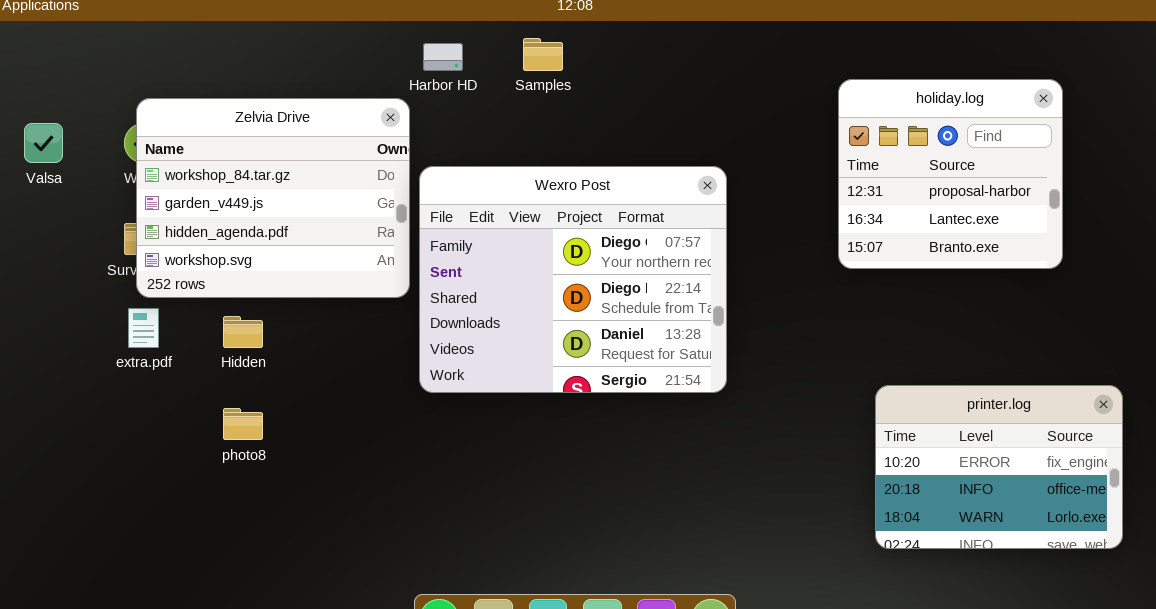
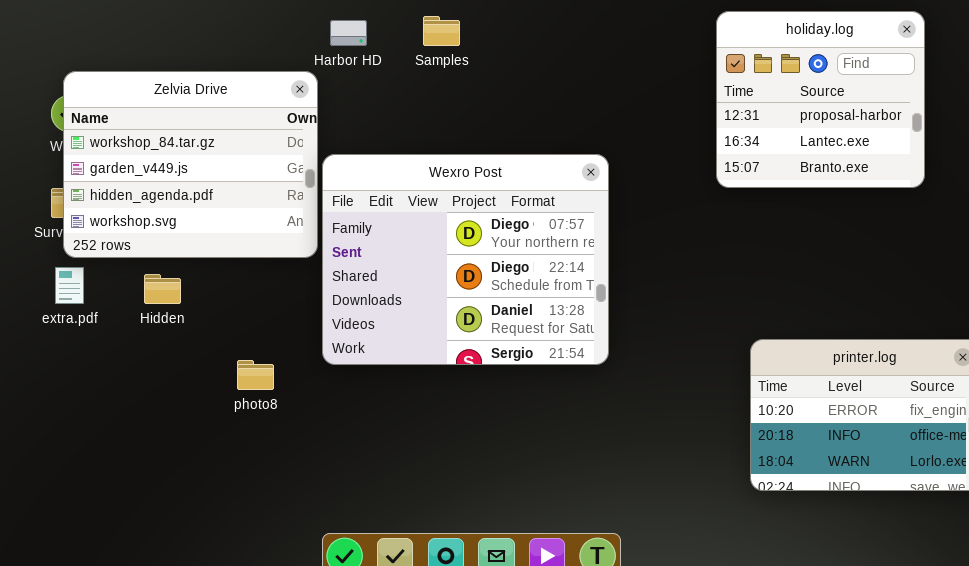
holiday.log: [838,79,1063,269] -> [716,11,925,188], moved
Wexro Post: [419,166,727,393] -> [322,154,609,365], moved
photo8: [223,408,263,440] -> [237,360,274,390], moved

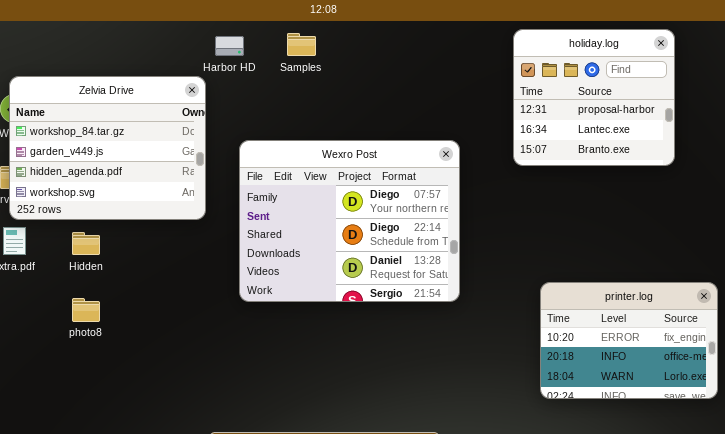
Wexro Post: [322,154,609,365] -> [239,140,460,302], moved
photo8: [237,360,274,390] -> [72,298,100,322], moved

